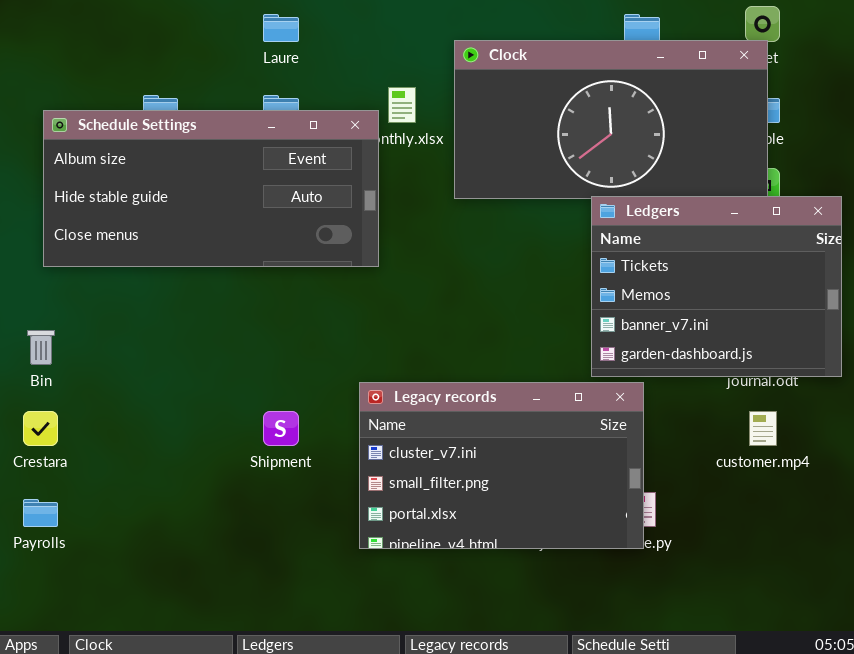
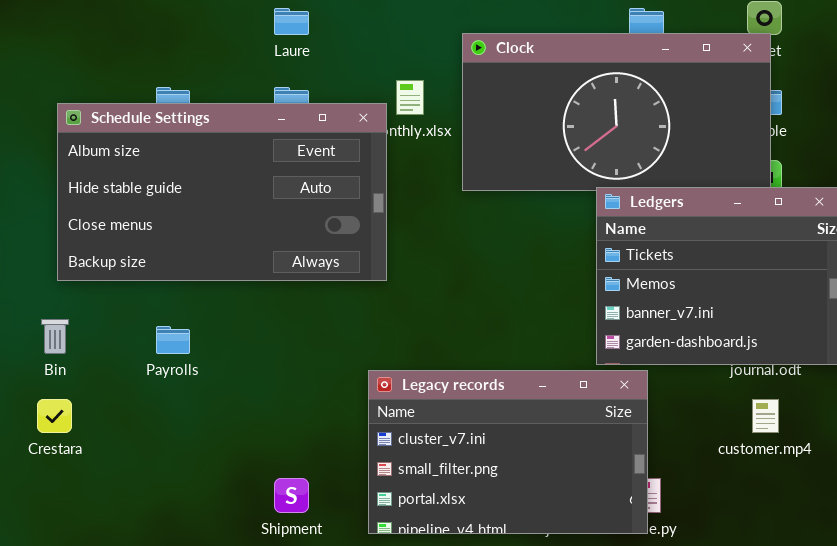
Schedule Settings: [43,110,379,267] -> [57,103,387,281], resized
Shipment: [263,411,299,446] -> [274,478,309,513], moved
Payrolls: [23,499,58,527] -> [156,326,190,354], moved

